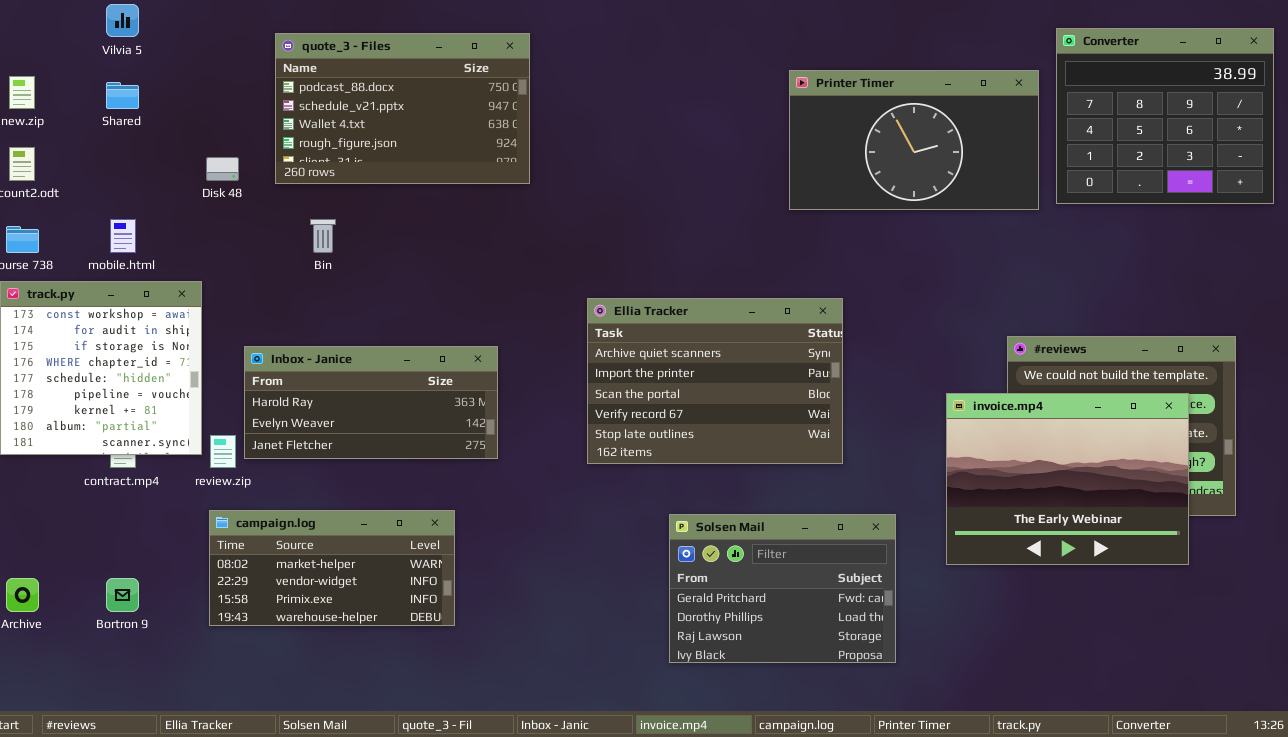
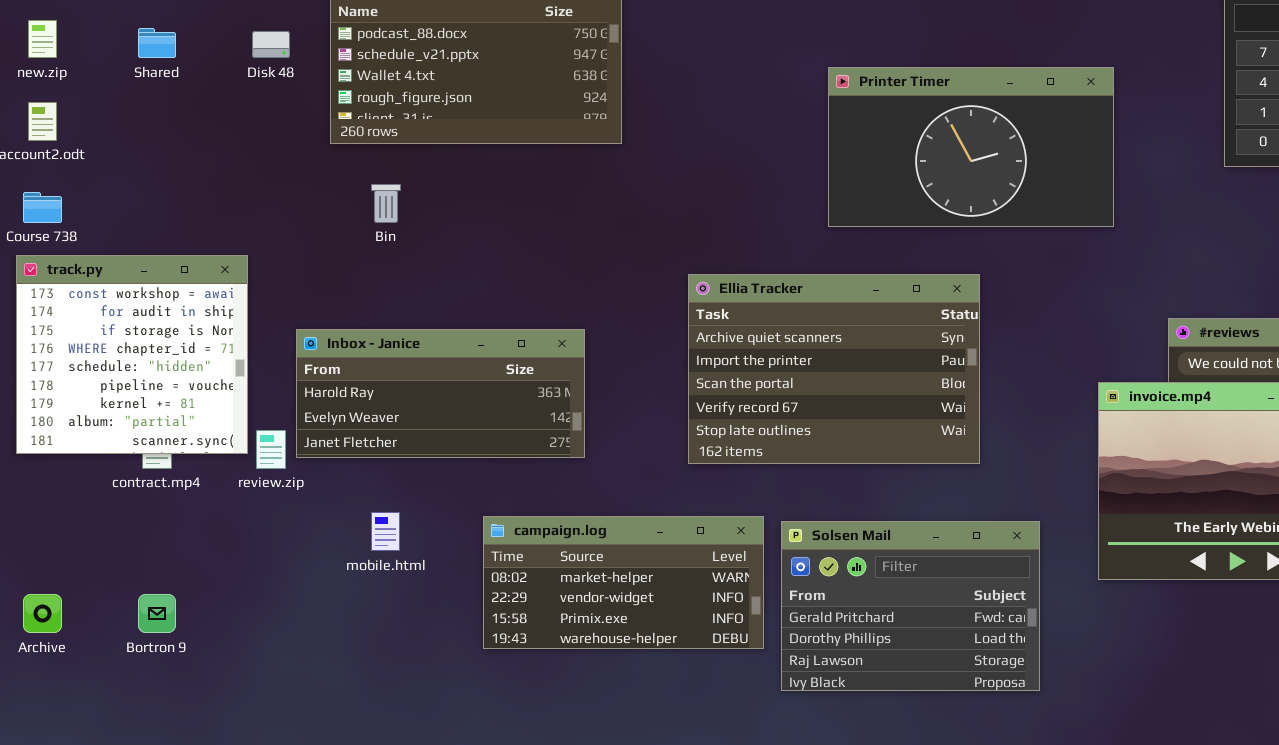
Printer Timer: [789,70,1039,210] -> [828,67,1114,227], moved
Disk 48: [206,157,239,181] -> [252,31,290,58], moved
mobile.html: [110,219,136,253] -> [371,512,400,551], moved
campaign.log: [209,510,455,626] -> [483,516,764,649], moved

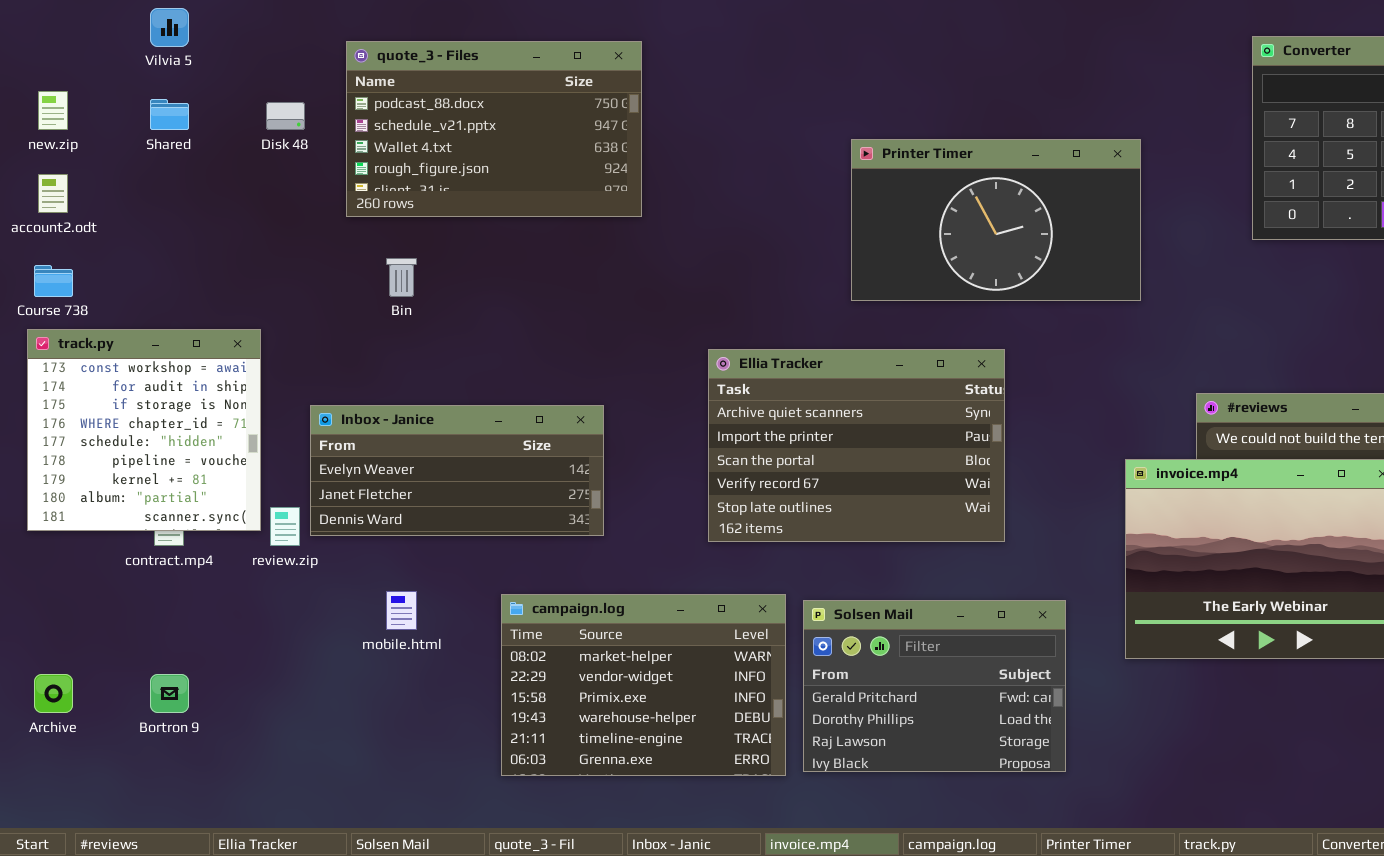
Inbox - Janice: [296,329,585,458] -> [310,405,604,536], scrolled down 1 row
campaign.log: [483,516,764,649] -> [501,594,786,776], resized

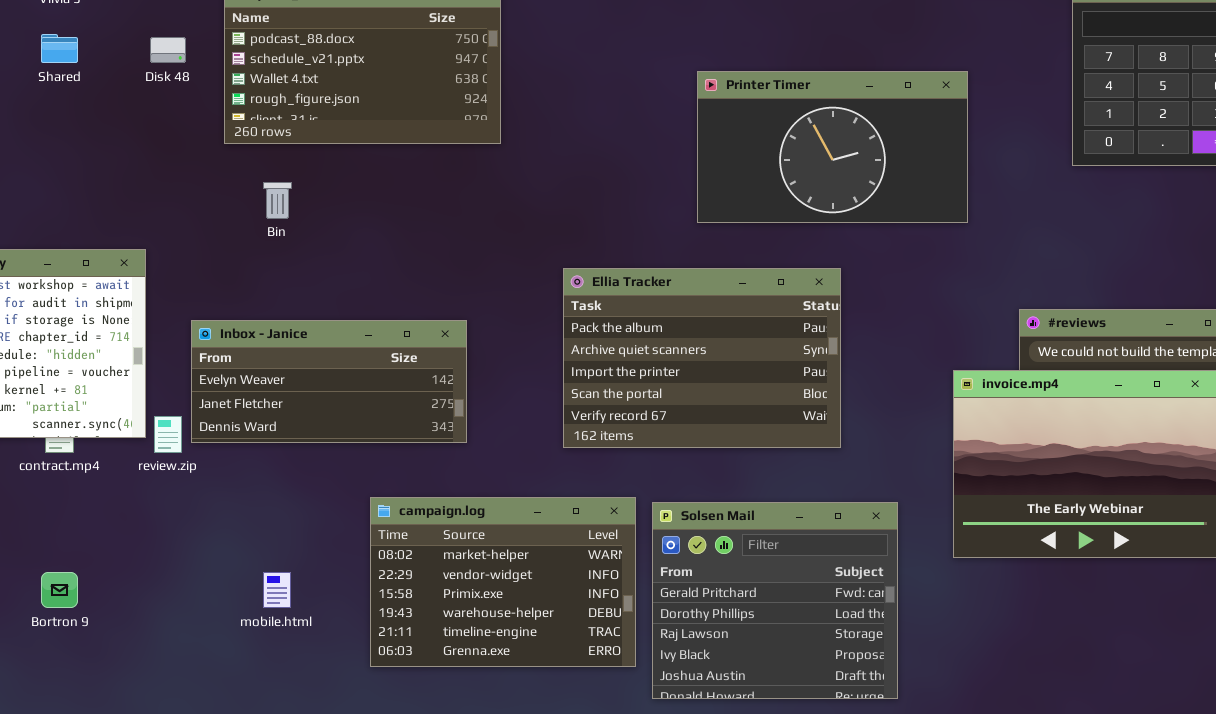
Ellia Tracker: [708,349,1005,542] -> [563,268,841,448], scrolled up 1 row
mobile.html: [386,591,417,630] -> [263,572,291,608], moved
Solsen Mail: [803,600,1066,772] -> [652,502,898,699], resized

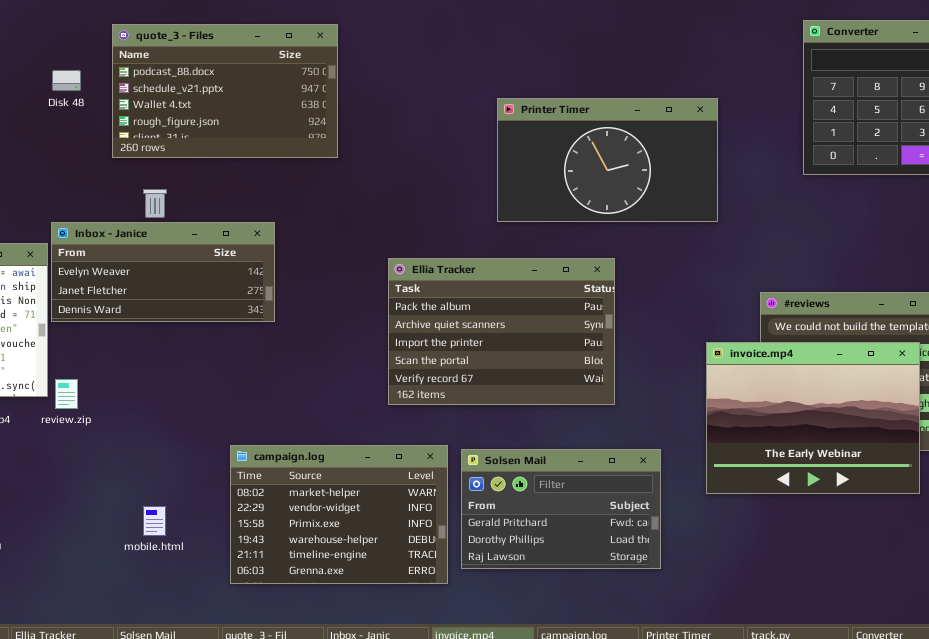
Inbox - Janice: [191,320,467,443] -> [51,222,275,322], moved
Solsen Mail: [652,502,898,699] -> [461,449,661,569], resized

